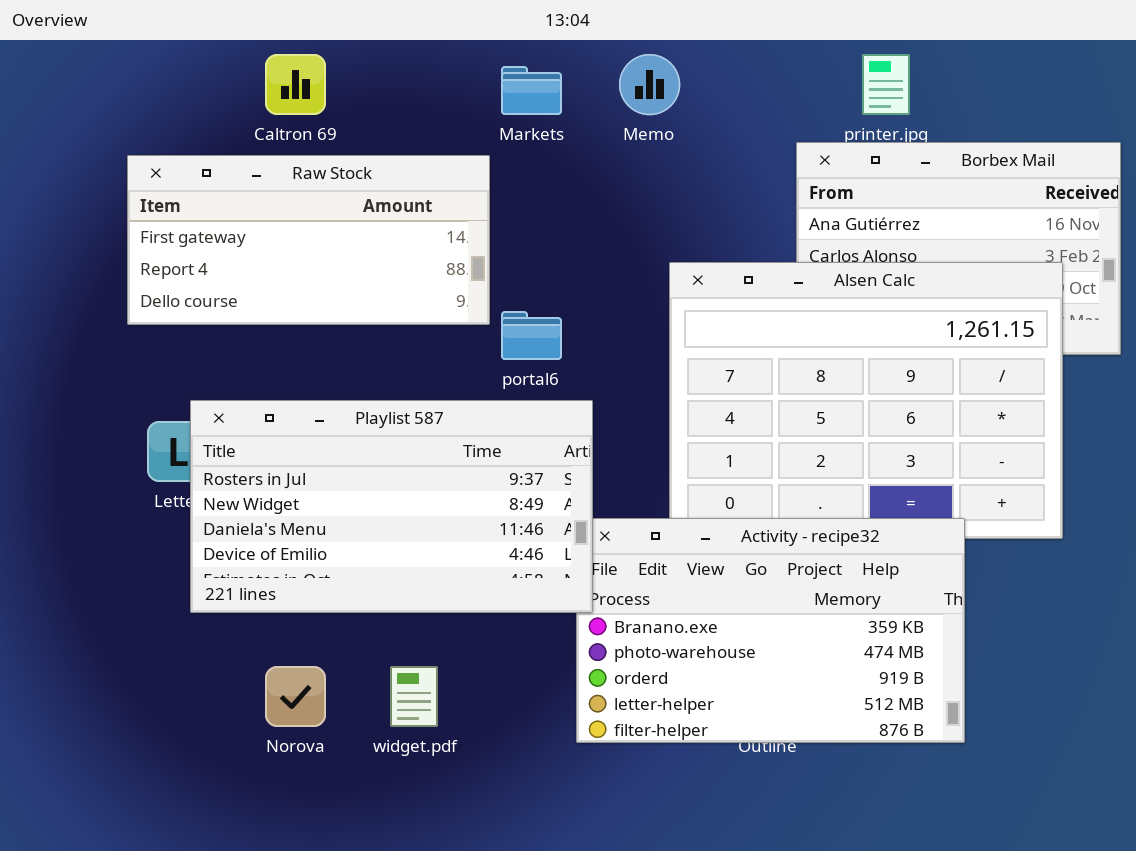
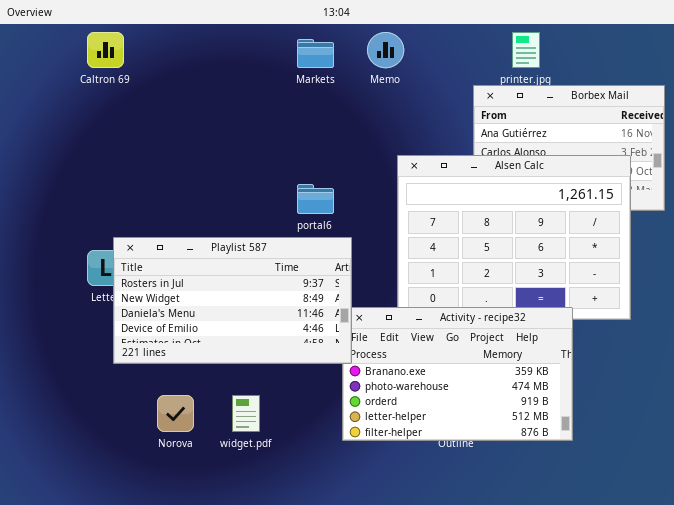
Caltron 69: [265,54,326,115] -> [87,32,124,68], moved
Raw Stock: [127,155,490,325] -> none, closed

